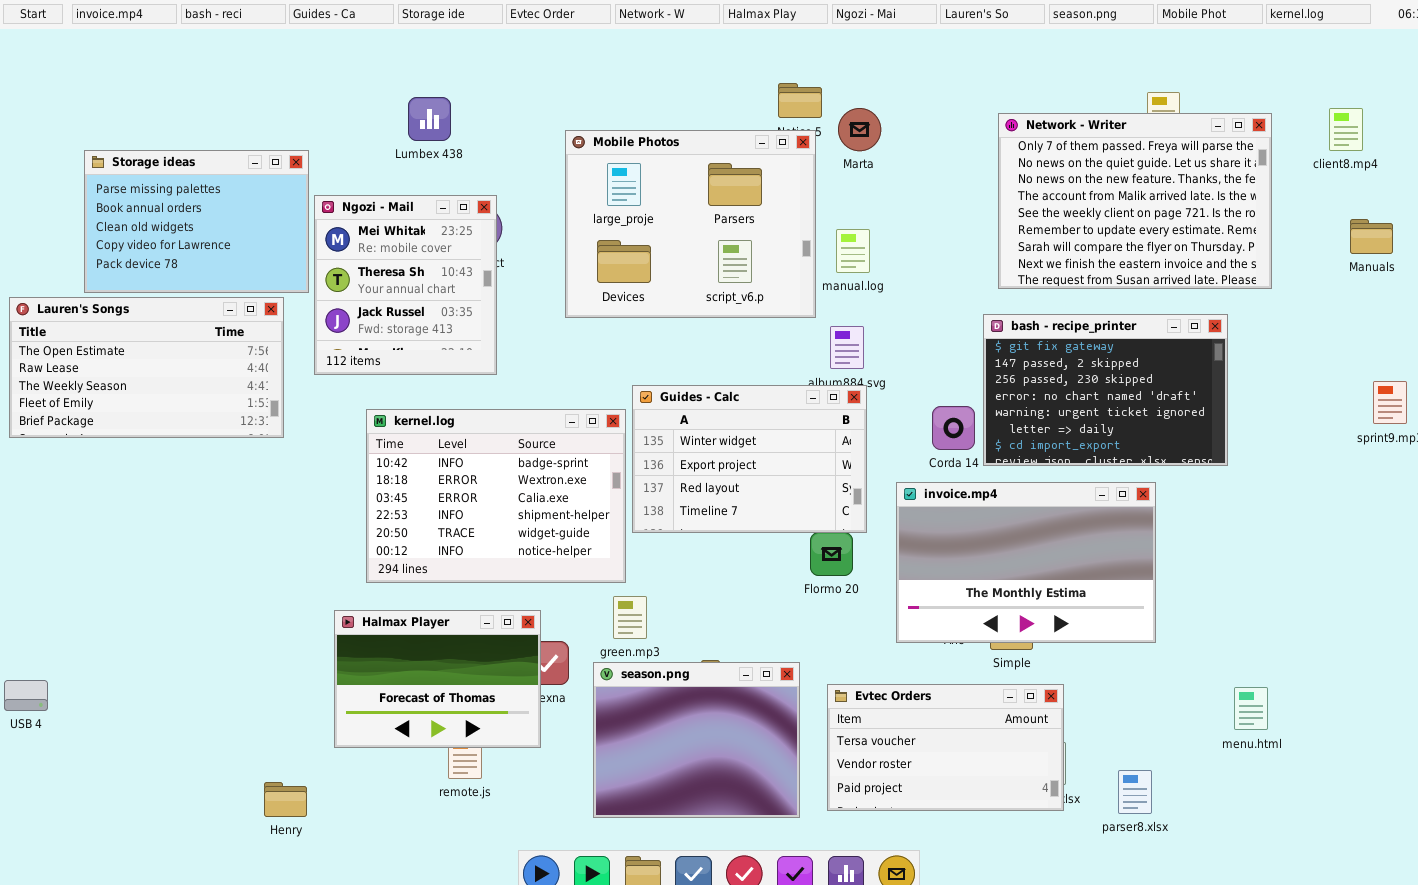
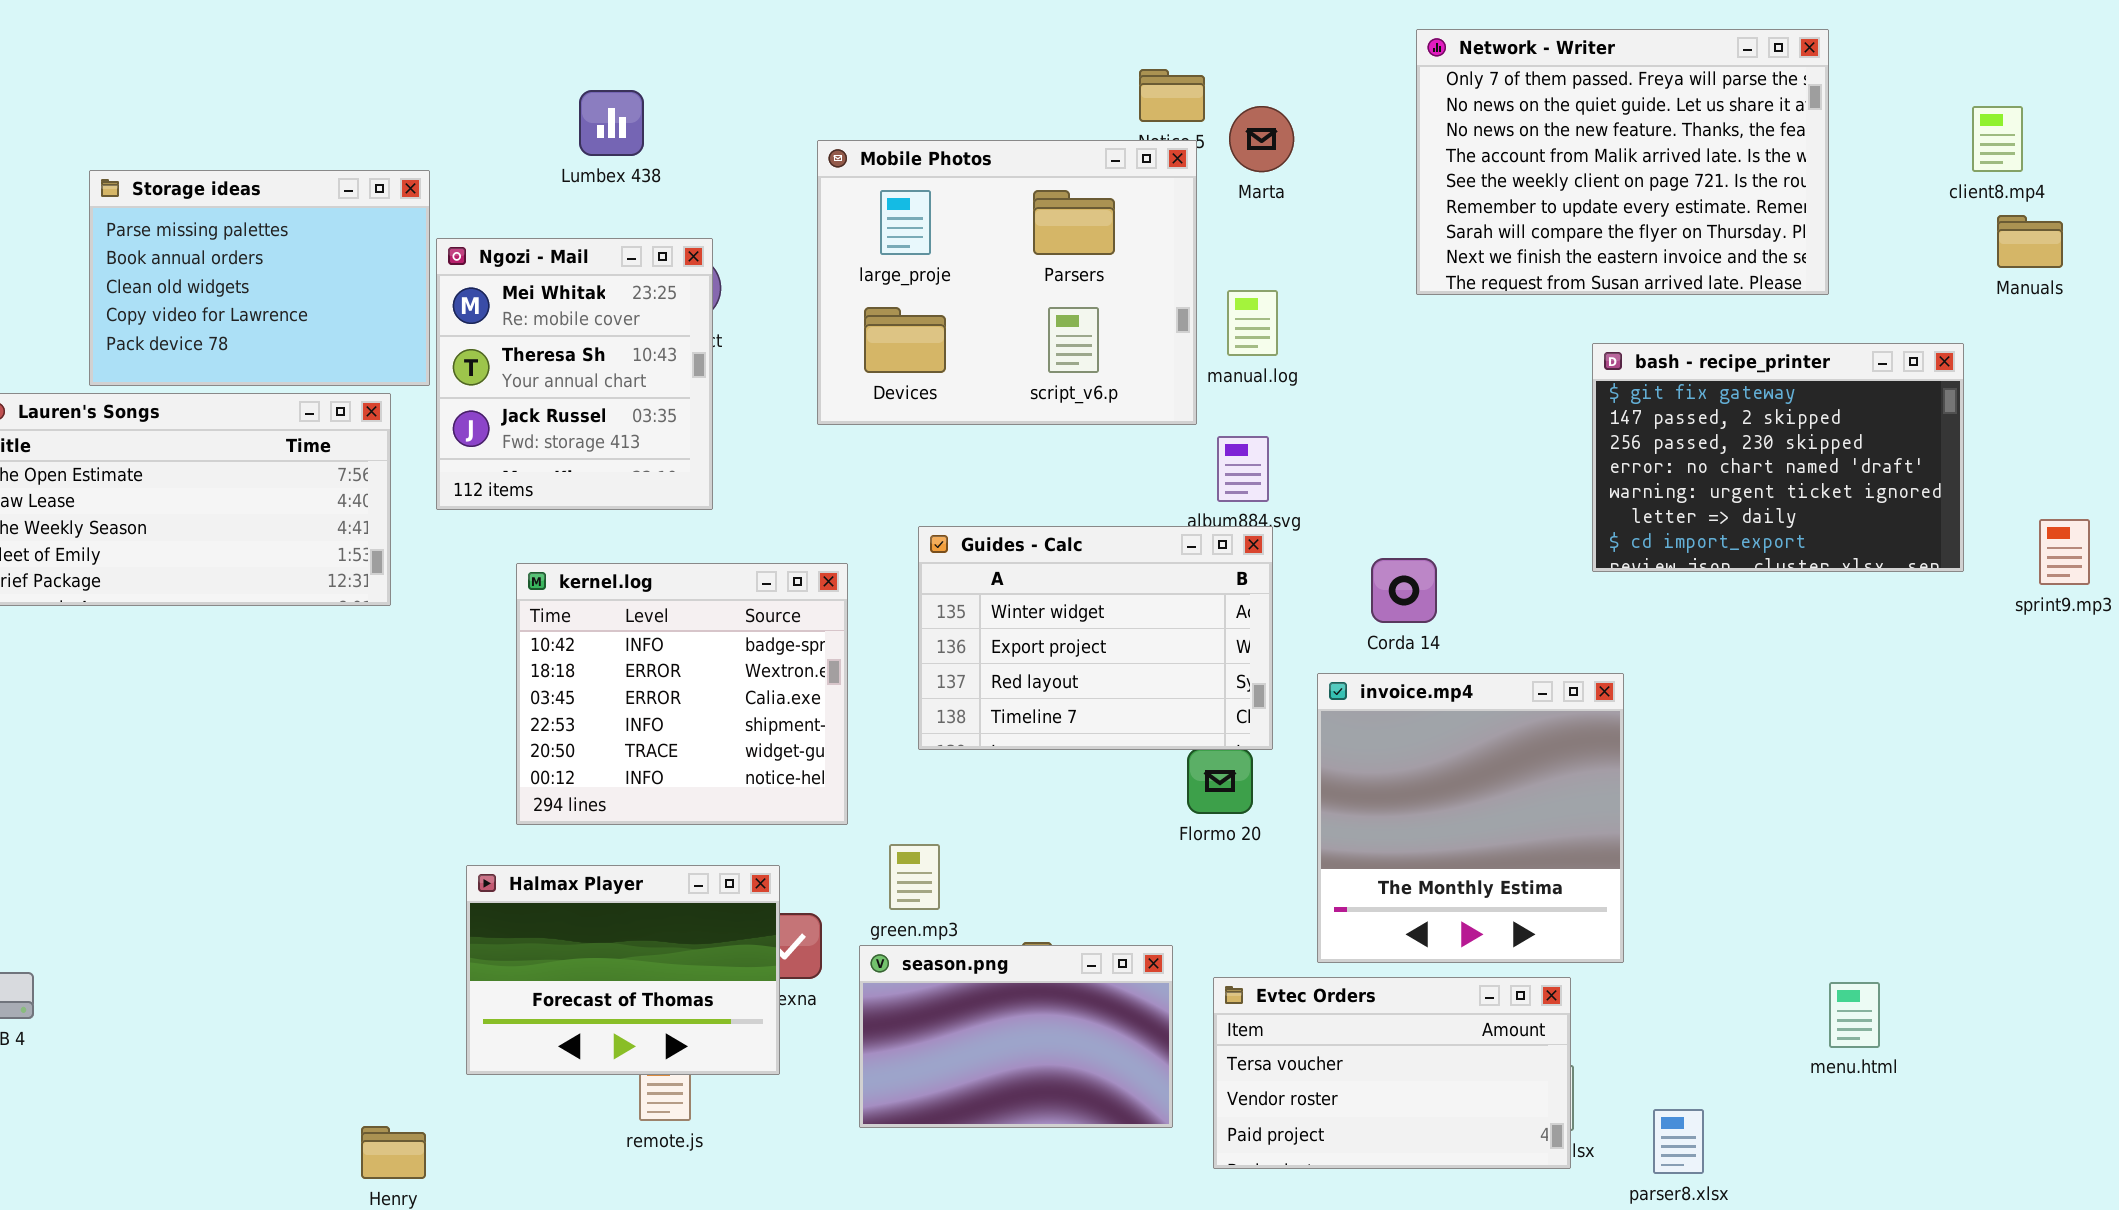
Network - Writer: [998,113,1272,289] -> [1416,29,1829,295], moved
Manuals: [1350,219,1393,254] -> [1997,215,2063,268], moved
bash - recipe_printer: [983,314,1228,466] -> [1592,343,1964,572], moved
kernel.log: [366,409,626,583] -> [516,563,848,825], resized
invoice.mp4: [896,482,1156,643] -> [1317,673,1624,963], resized
season.png: [593,662,800,818] -> [859,945,1173,1128], resized

